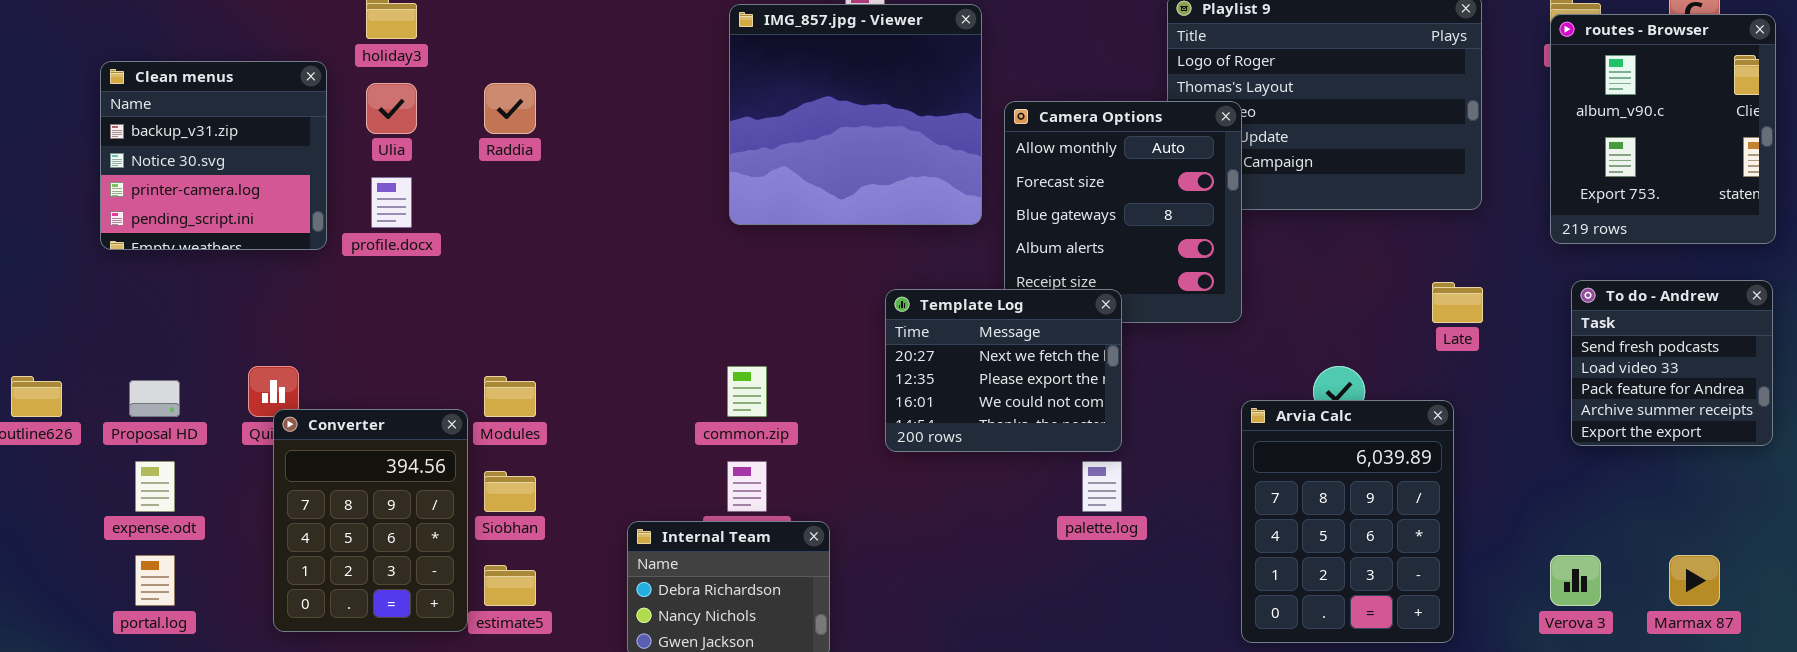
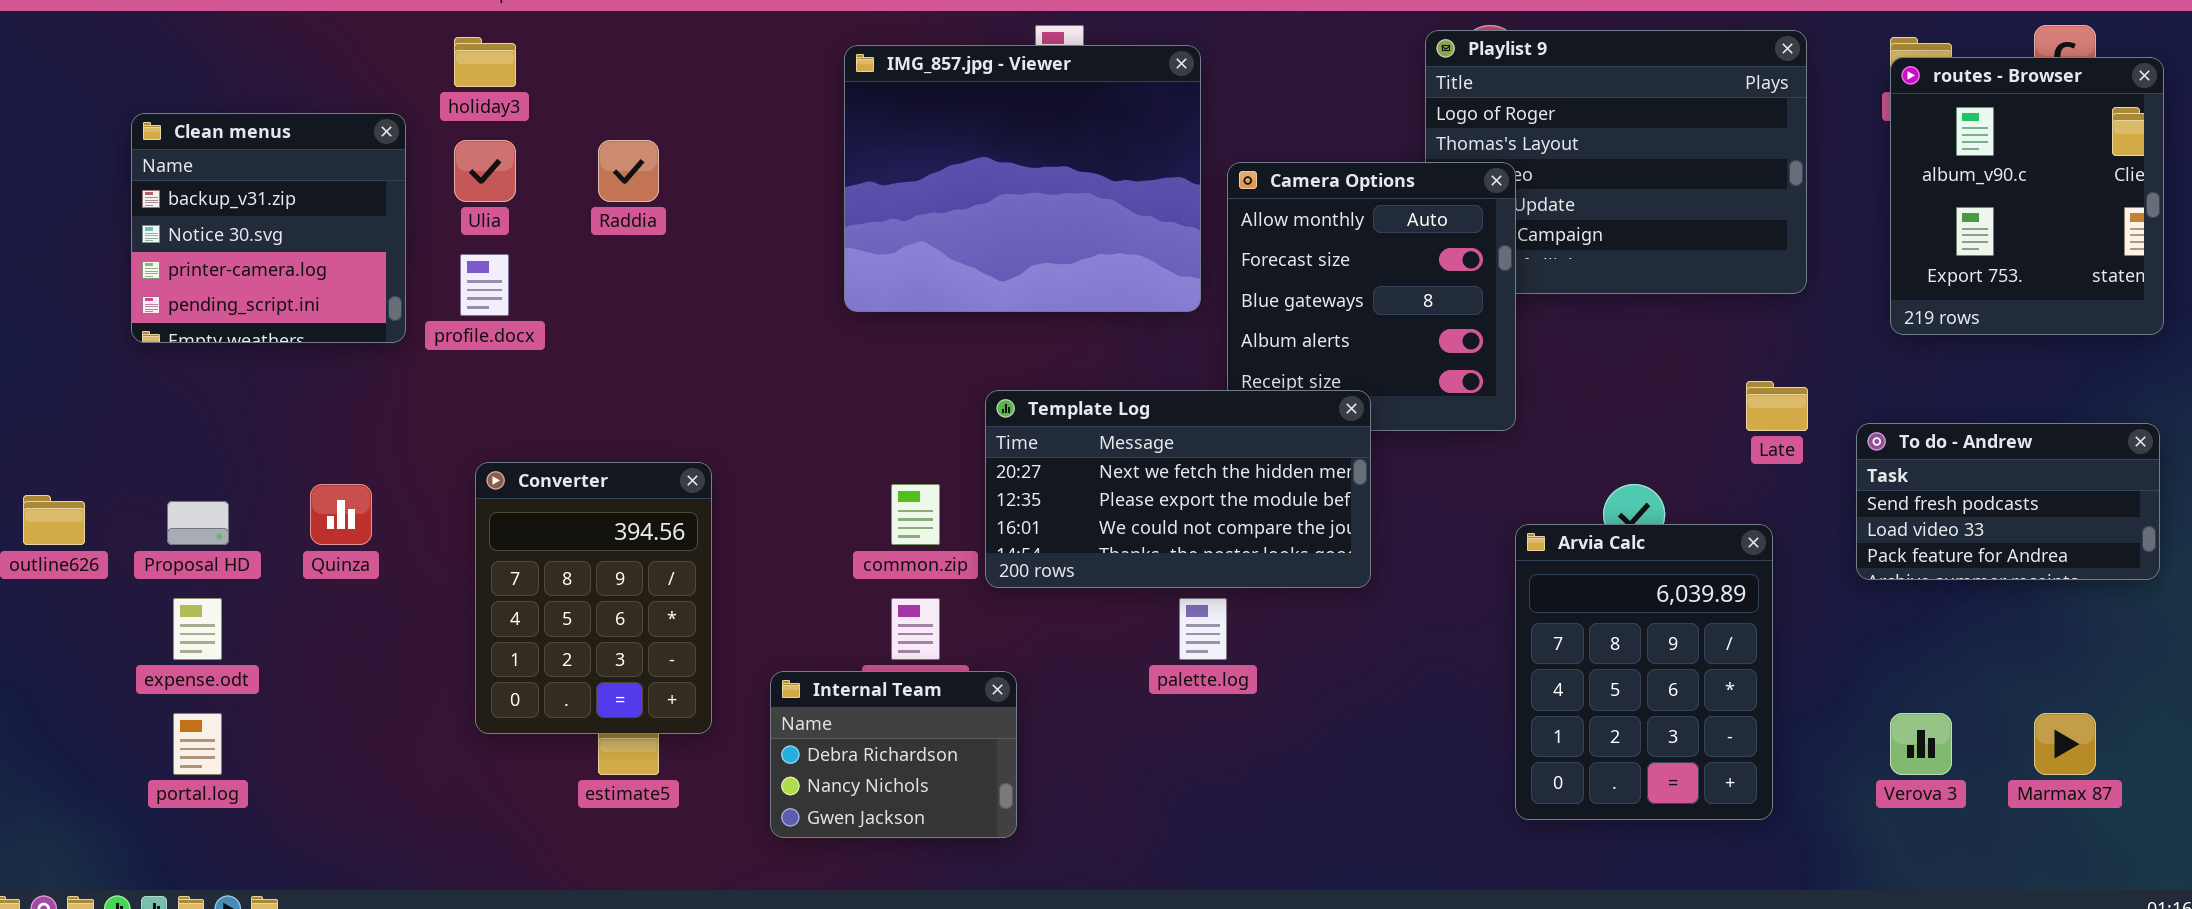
IMG_857.jpg - Viewer: [729,4,982,225] -> [844,45,1201,312], resized
To do - Andrew: [1571,280,1773,446] -> [1856,423,2160,580], resized
Template Log: [885,289,1122,452] -> [985,390,1371,588], resized
Converter: [273,409,468,632] -> [475,462,712,734], moved
palette.log: [1082,461,1122,512] -> [1179,598,1227,660], moved

